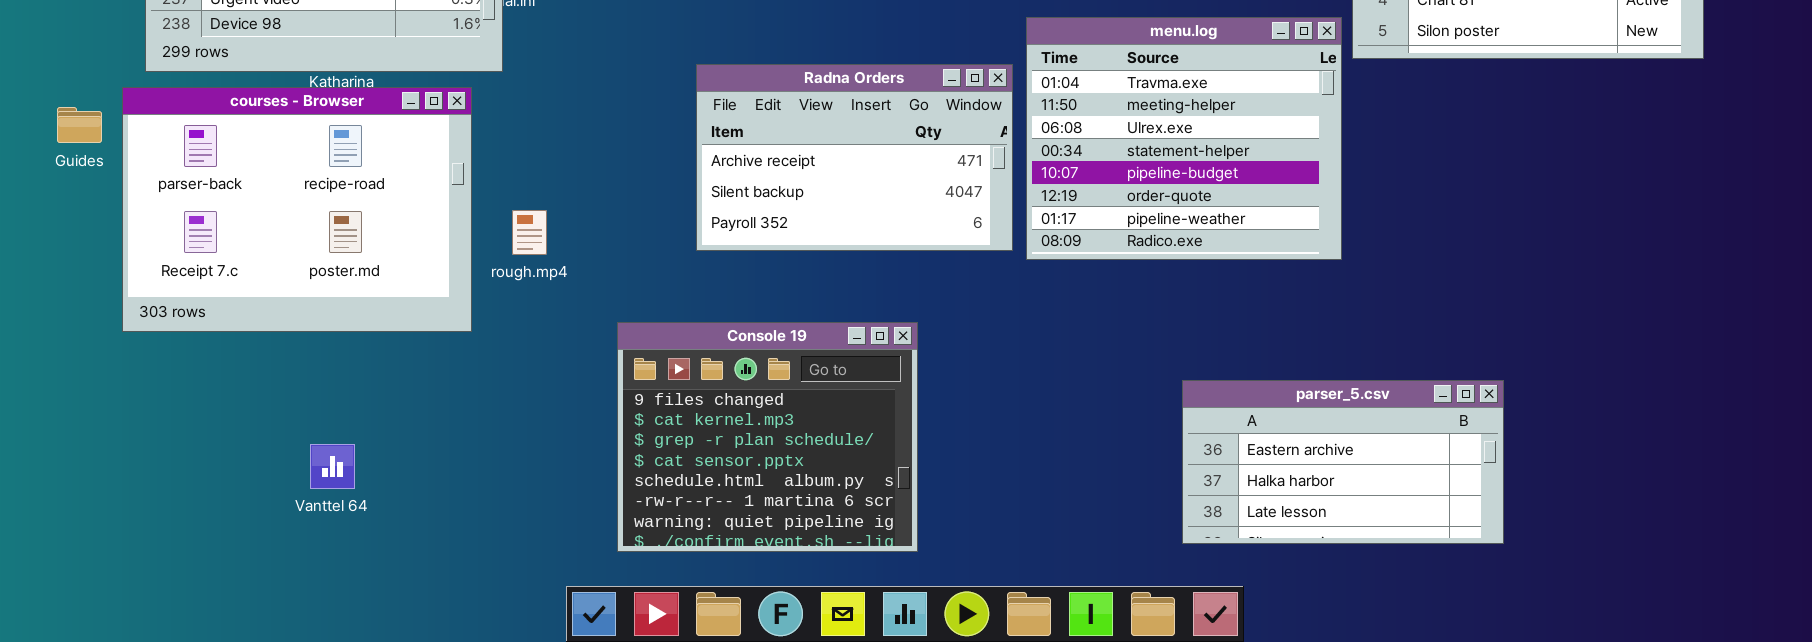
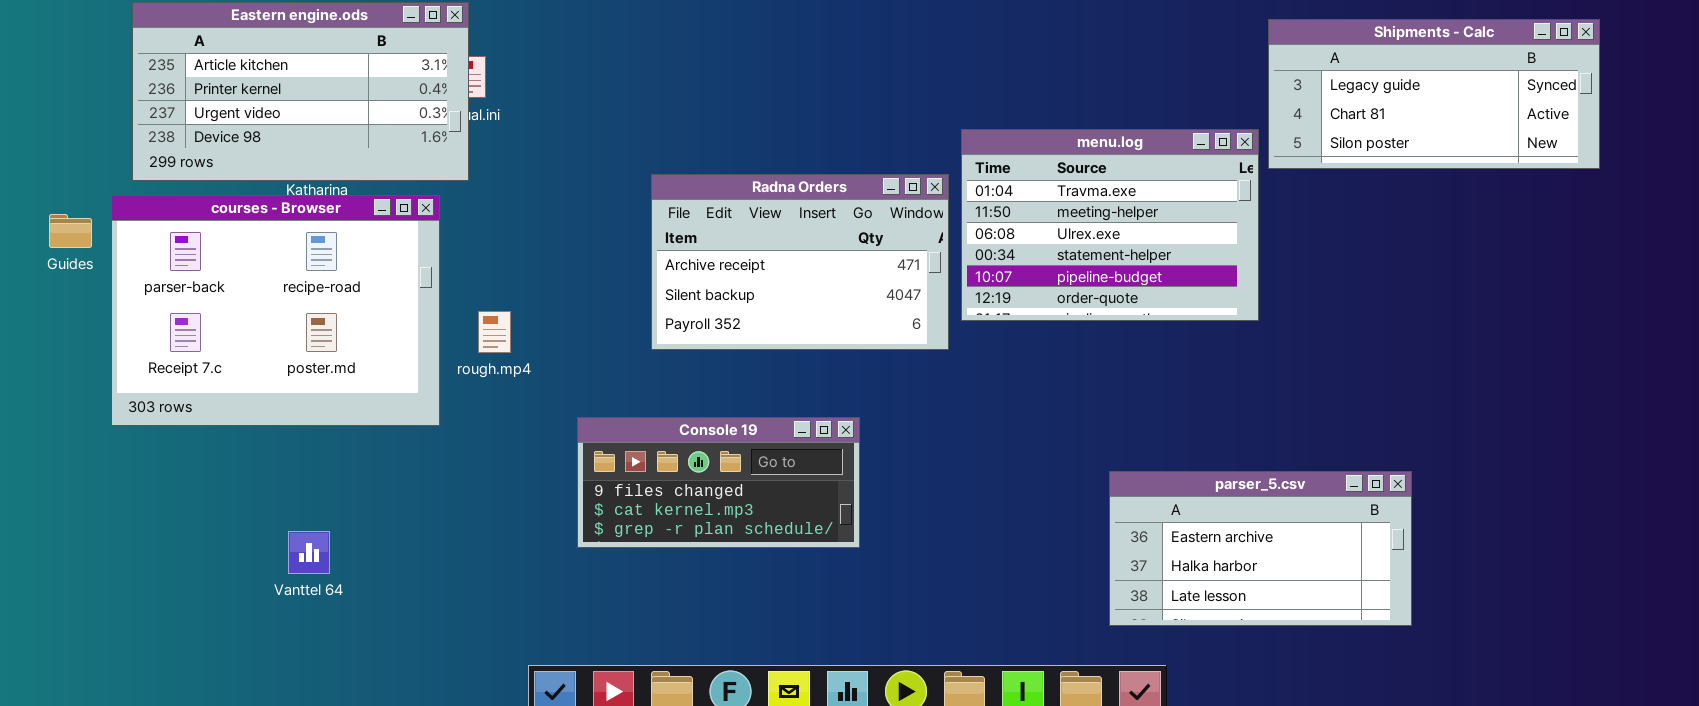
menu.log: [1026,17,1342,260] -> [961,129,1259,321], resized
Console 19: [617,322,918,552] -> [577,417,860,548], resized

